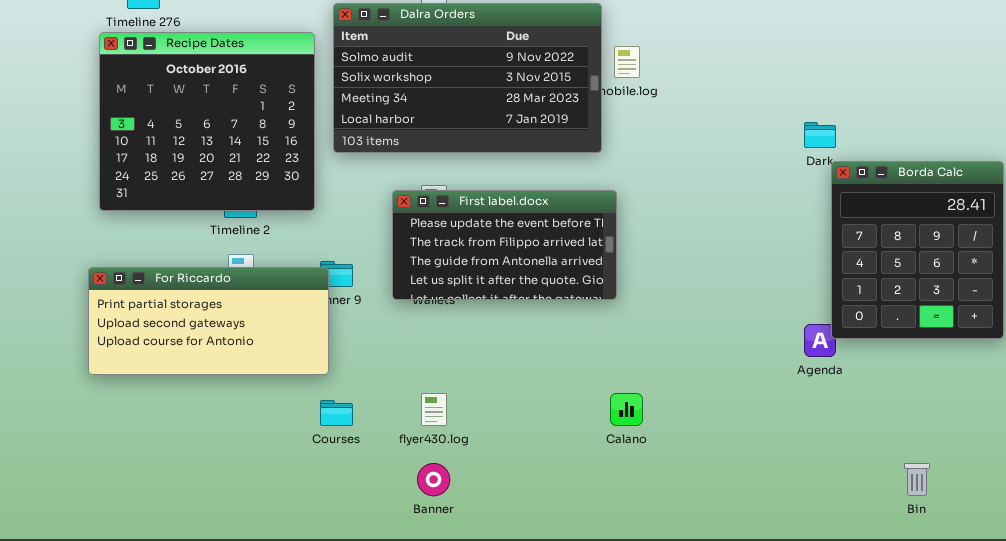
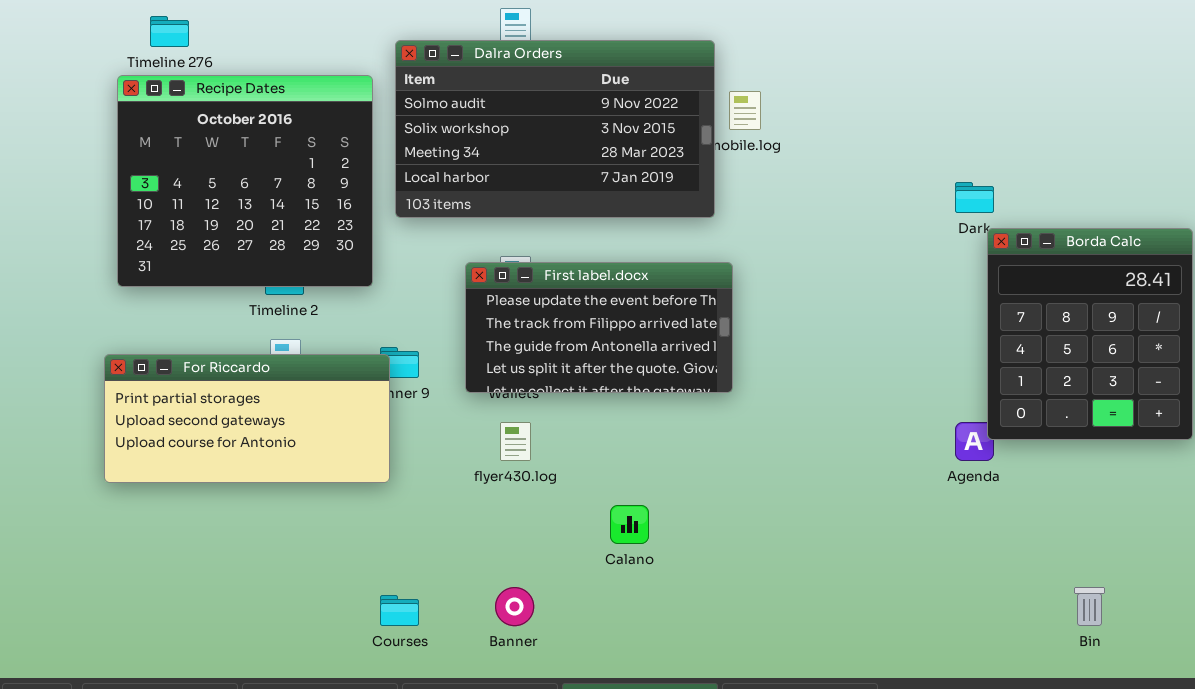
flyer430.log: [421,393,447,426] -> [500,422,531,461], moved
Calano: [610,393,643,426] -> [610,505,649,544], moved
Courses: [320,400,353,426] -> [380,595,419,626], moved

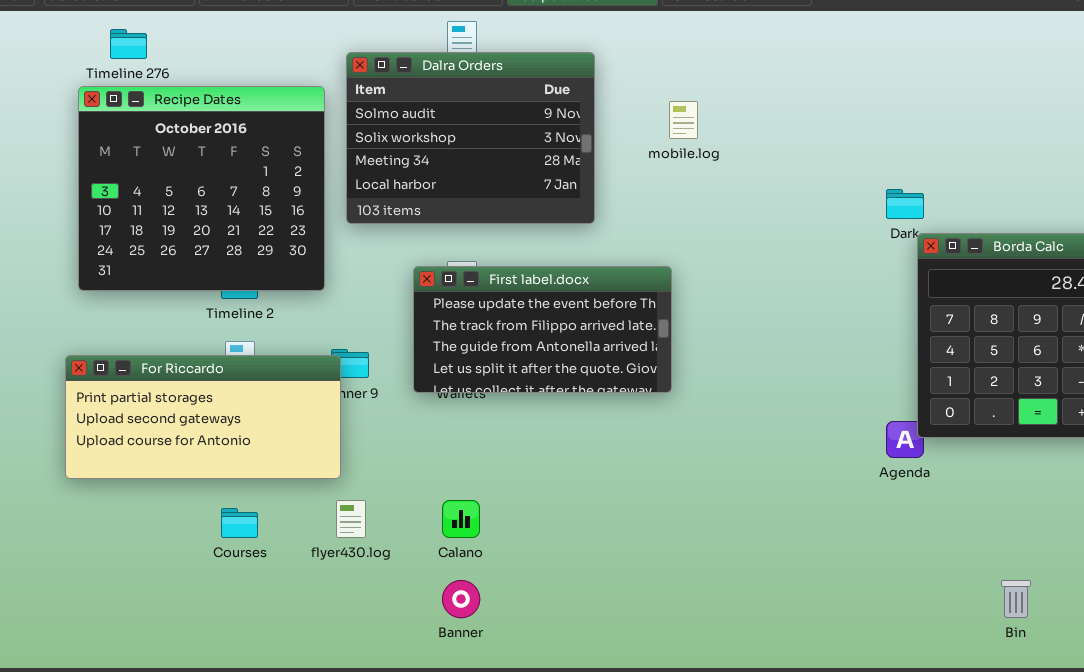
Dalra Orders: [395,40,715,218] -> [346,52,595,224], resized
flyer430.log: [500,422,531,461] -> [336,500,366,538], moved
Calano: [610,505,649,544] -> [442,500,480,538], moved
Courses: [380,595,419,626] -> [221,508,258,538], moved

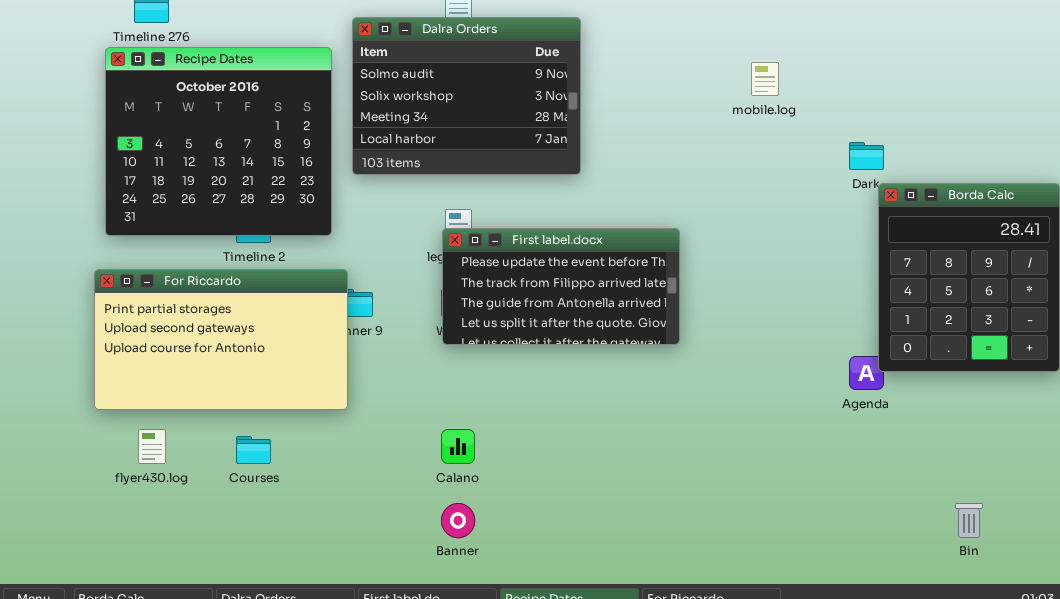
mobile.log: [669,101,698,139] -> [751,62,779,96], moved
First label.docx: [413,266,672,393] -> [442,228,680,345], moved
For Riccardo: [65,355,341,479] -> [94,269,348,410], resized
flyer430.log: [336,500,366,538] -> [138,429,166,464], moved

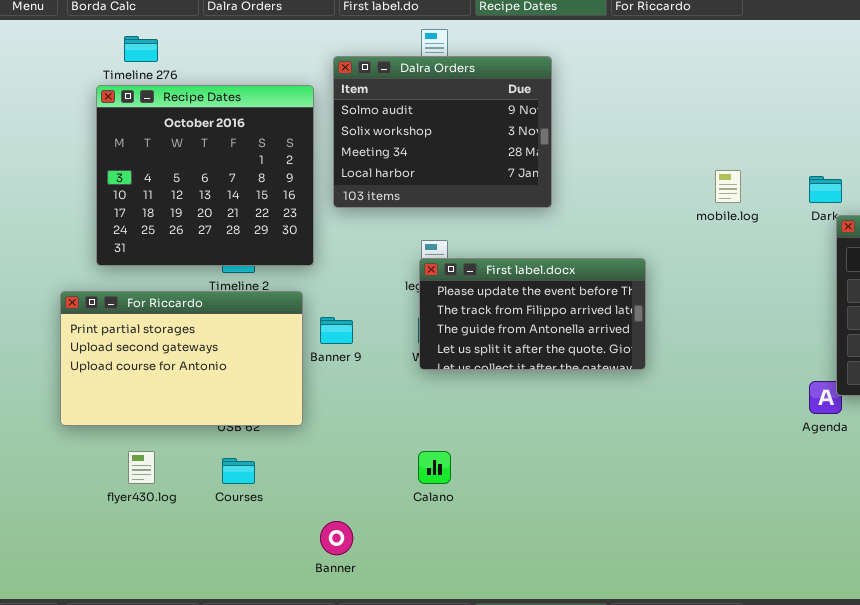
mobile.log: [751,62,779,96] -> [715,170,741,203], moved
For Riccardo: [94,269,348,410] -> [60,291,303,426], moved
Banner: [441,503,475,538] -> [320,521,353,555], moved

